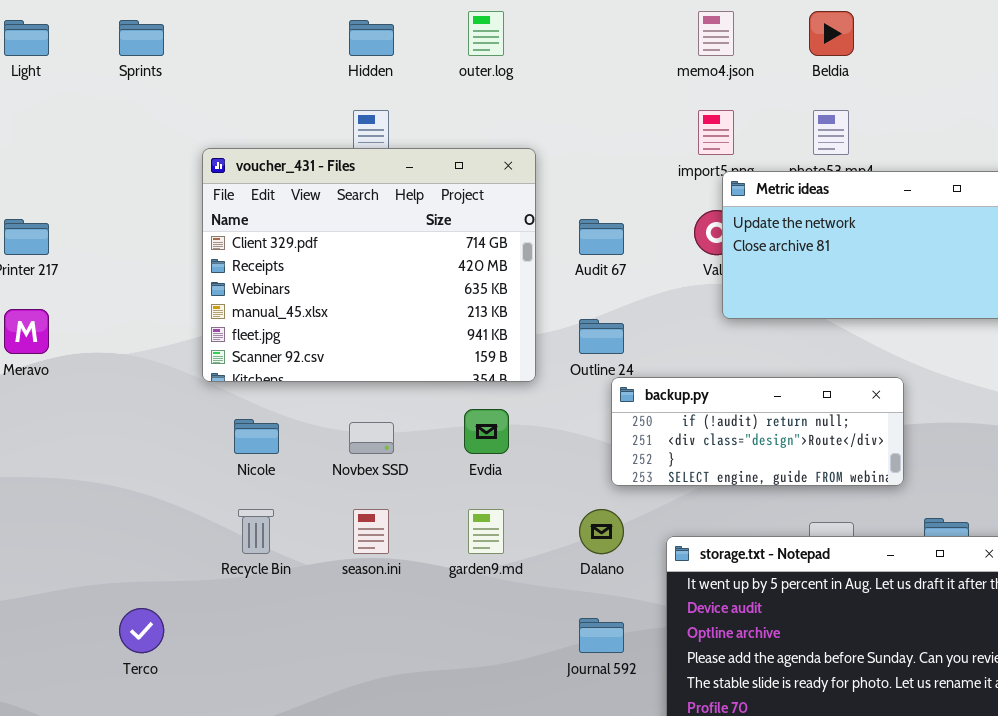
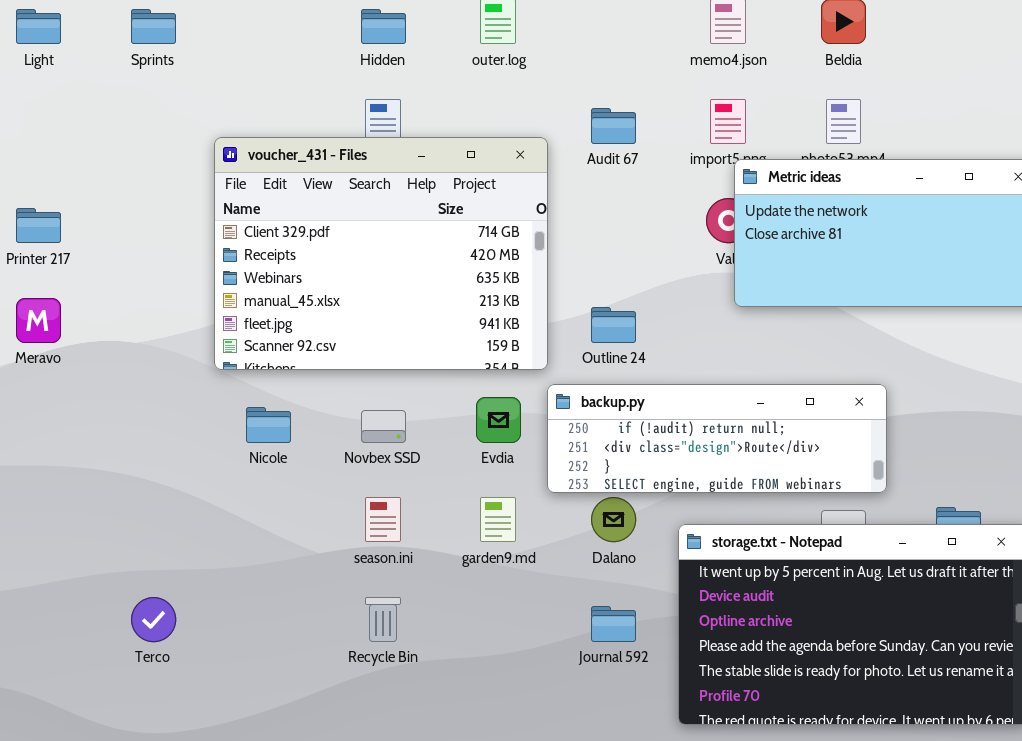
Audit 67: [579,219,624,255] -> [591,108,636,144], moved
backup.py: [611,377,904,486] -> [547,384,887,493], moved, resized
Recycle Bin: [238,509,274,554] -> [365,597,401,642], moved

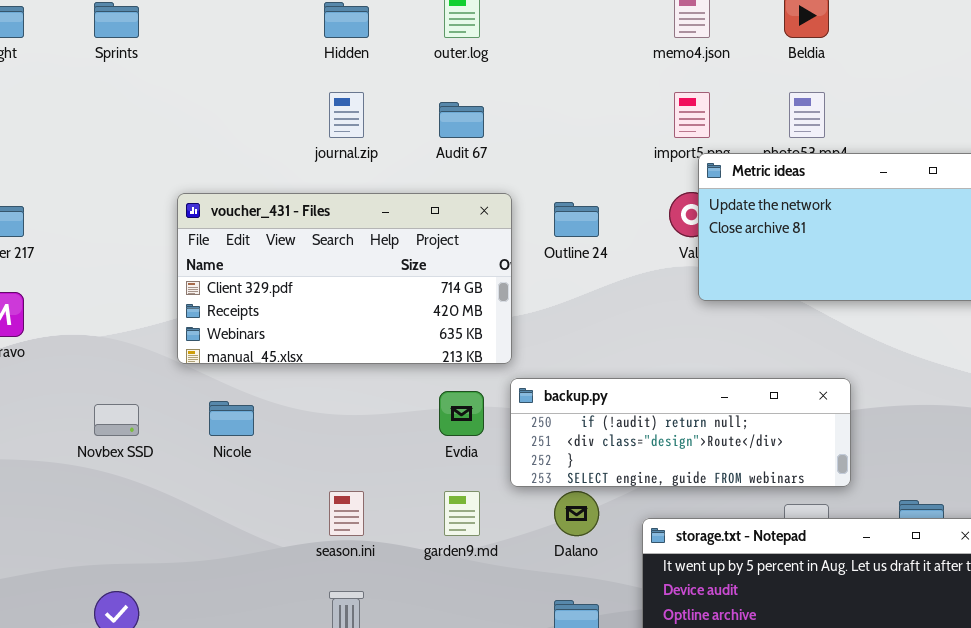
Audit 67: [591,108,636,144] -> [439,102,484,138], moved
voucher_431 - Files: [214,137,548,370] -> [177,193,512,364], resized
Outline 24: [591,307,636,343] -> [554,202,599,237], moved
Novbex SSD: [361,410,406,443] -> [94,404,139,436], moved

